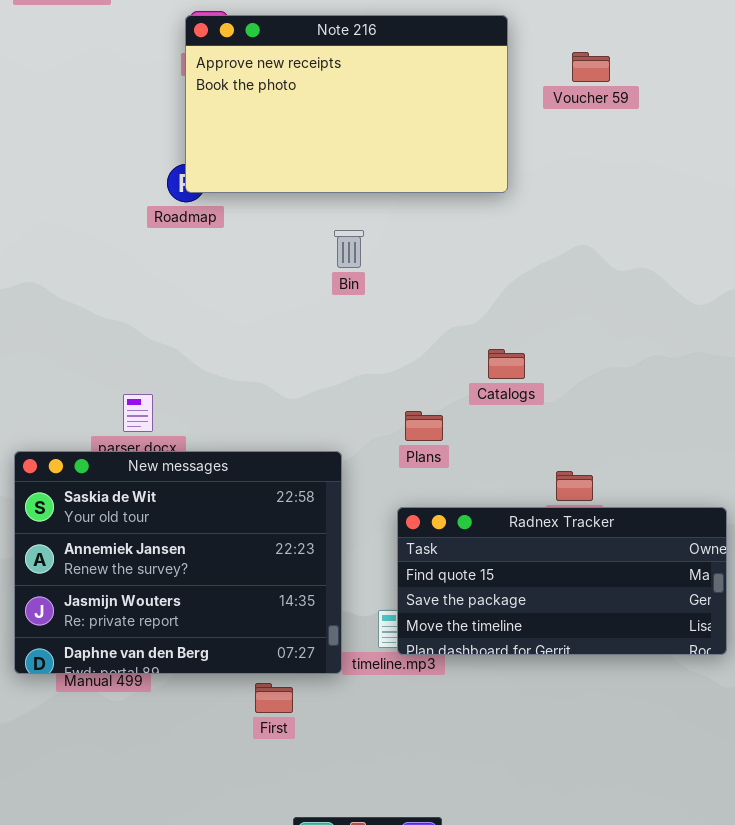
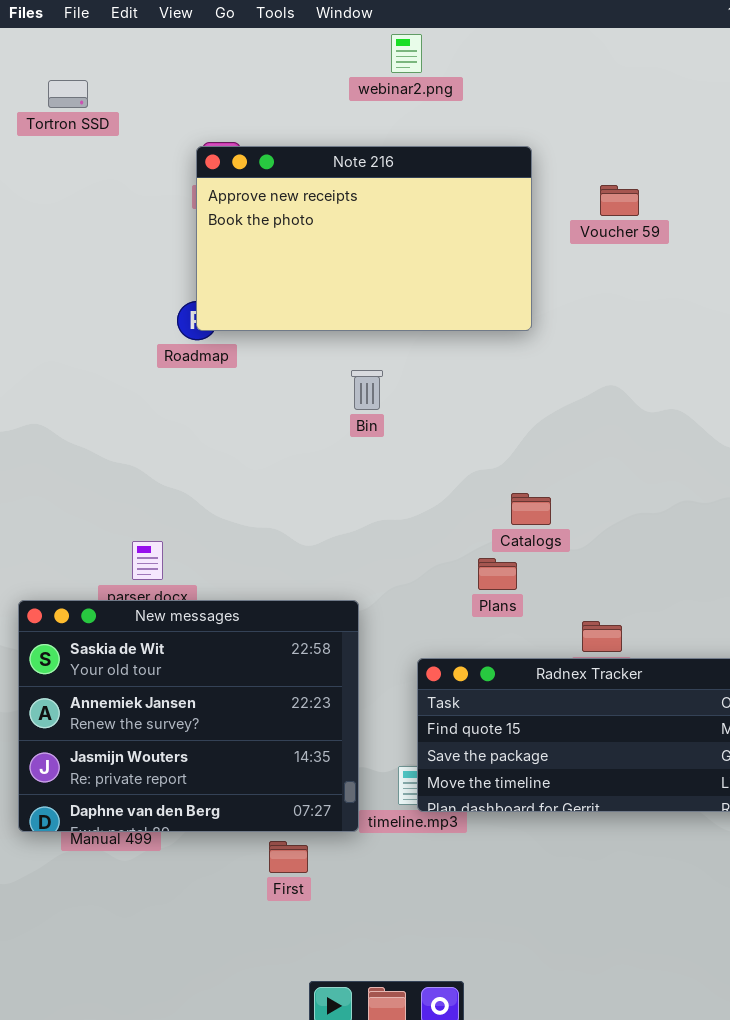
Plans: [405,411,443,441] -> [478,558,517,590], moved

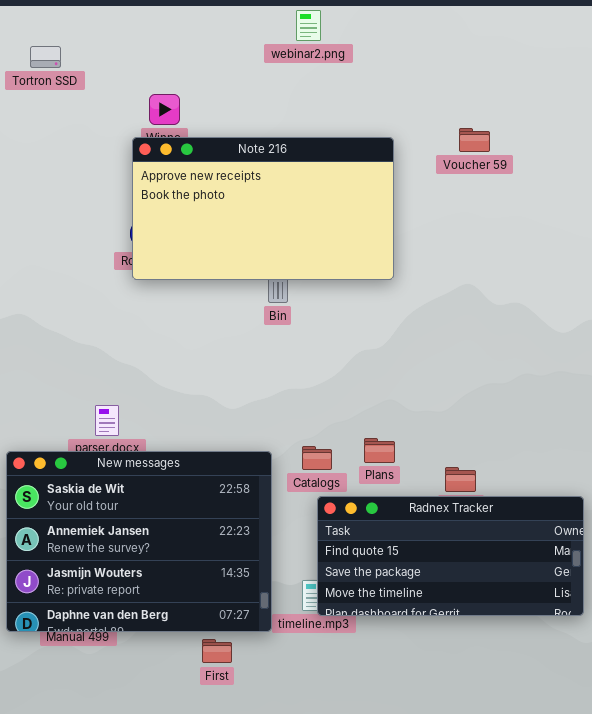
Note 216: [196,146,532,331] -> [132,137,394,280], moved
Catalogs: [511,493,551,525] -> [302,446,332,470], moved
Plans: [478,558,517,590] -> [364,438,395,463], moved

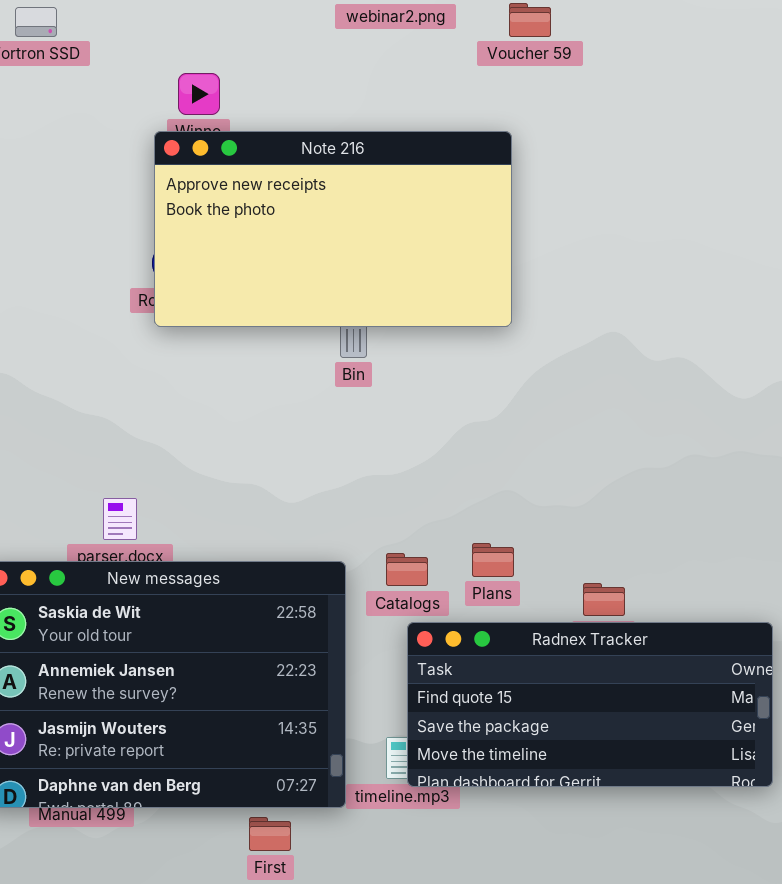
Voucher 59: [459,128,490,152] -> [509,3,551,37], moved

